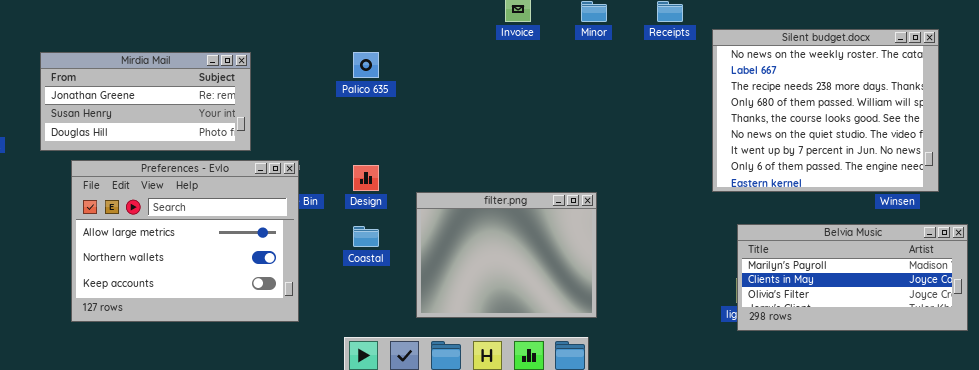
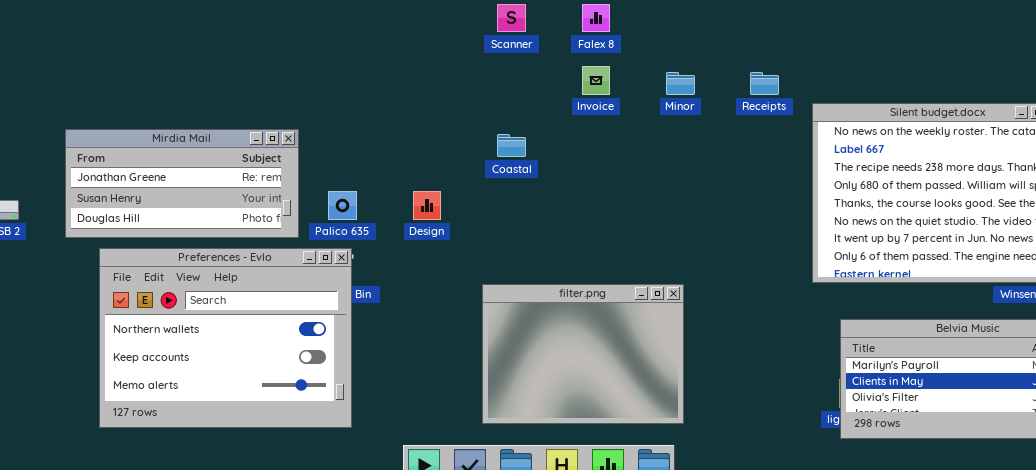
Palico 635: [353,52,379,78] -> [328,191,357,220], moved
Preferences - Evlo: [71,160,299,322] -> [99,248,352,428], scrolled down 1 row
Design: [353,165,379,191] -> [413,191,441,220], moved
Coastal: [353,226,379,247] -> [497,134,526,157], moved

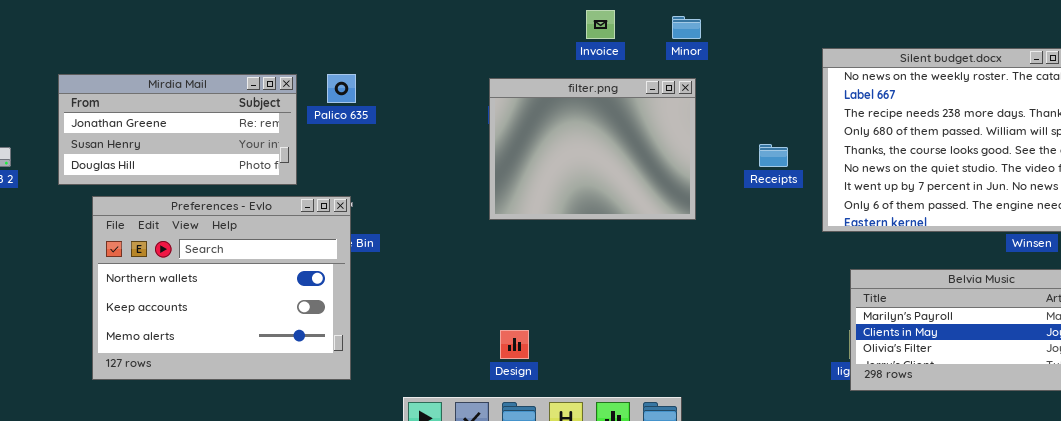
Receipts: [750,72,779,95] -> [759,144,788,167], moved
Palico 635: [328,191,357,220] -> [327,74,356,103], moved
Design: [413,191,441,220] -> [500,330,529,359], moved
filter.png: [482,284,684,424] -> [489,78,696,220], moved

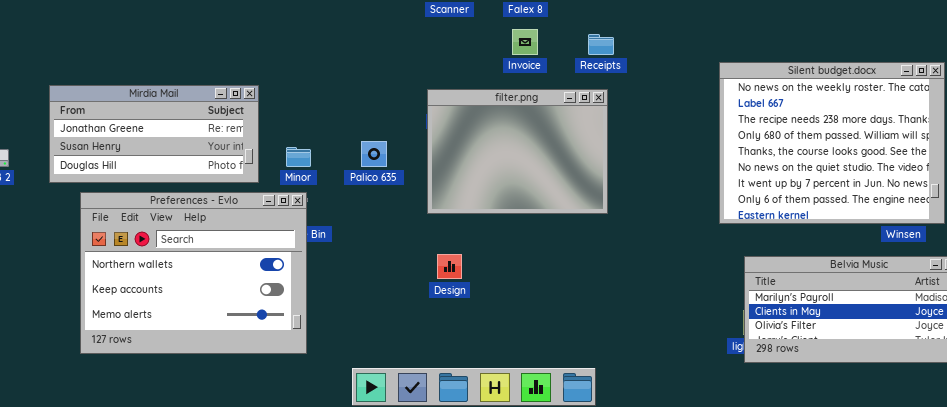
Minor: [672,16,701,39] -> [286,147,311,167], moved
Palico 635: [327,74,356,103] -> [361,141,387,167], moved
Receipts: [759,144,788,167] -> [588,34,614,55], moved
Design: [500,330,529,359] -> [437,254,462,279], moved

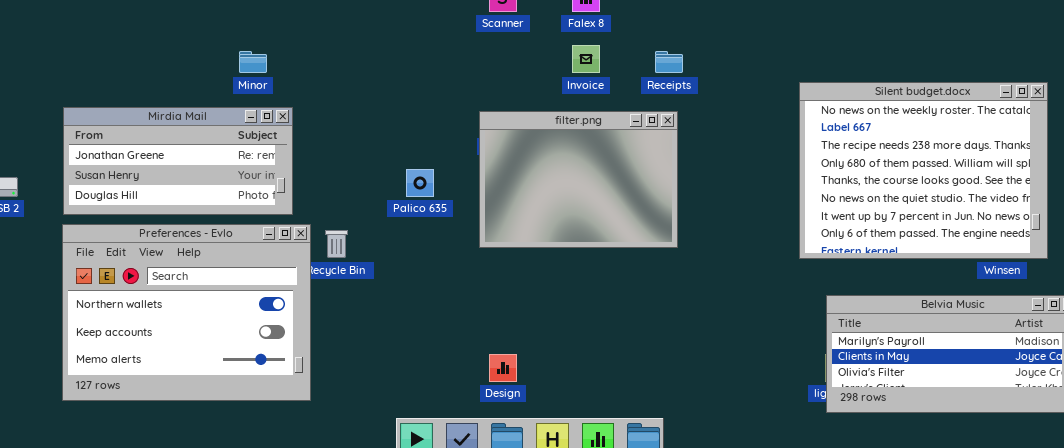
Minor: [286,147,311,167] -> [239,51,267,73], moved
Preferences - Evlo: [80,192,307,354] -> [62,224,311,401], moved
Design: [437,254,462,279] -> [489,354,517,382], moved

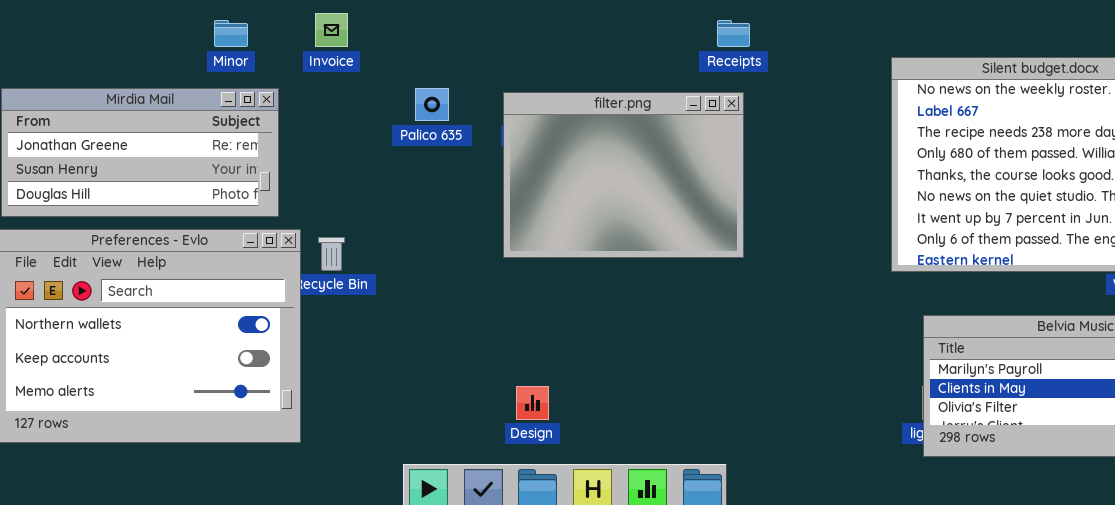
Invoice: [572,45,600,73] -> [315,13,348,47], moved
Palico 635: [406,169,434,197] -> [415,88,449,121], moved

